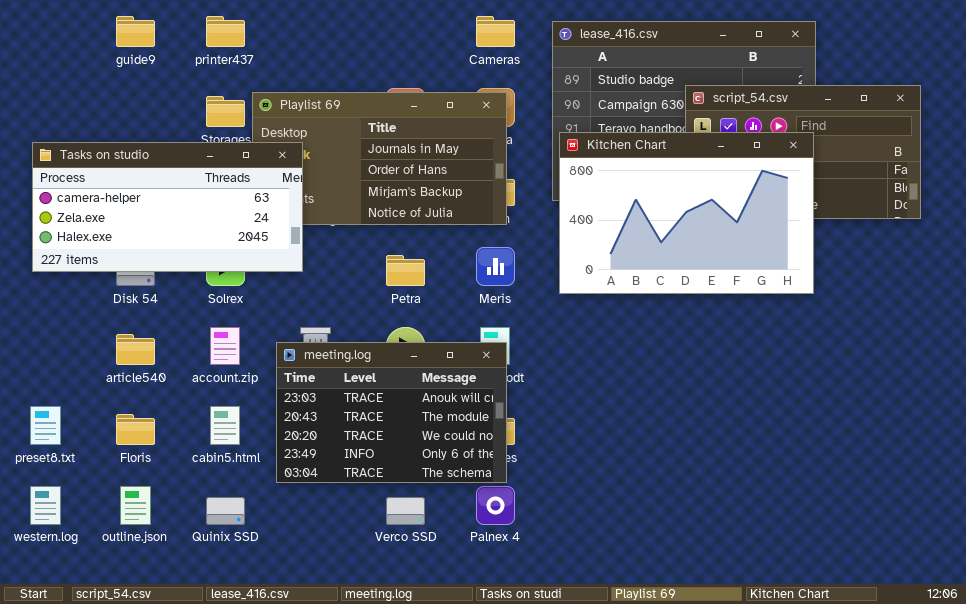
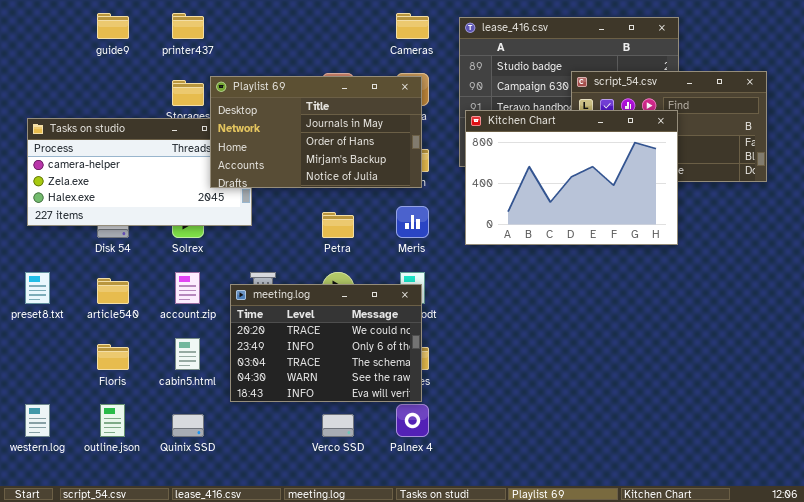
Playlist 69: [252,92,507,225] -> [210,76,422,188], raised
meeting.log: [276,342,507,483] -> [230,284,422,402], scrolled down 2 rows
preset8.txt: [30,406,61,445] -> [25,272,50,304], moved

